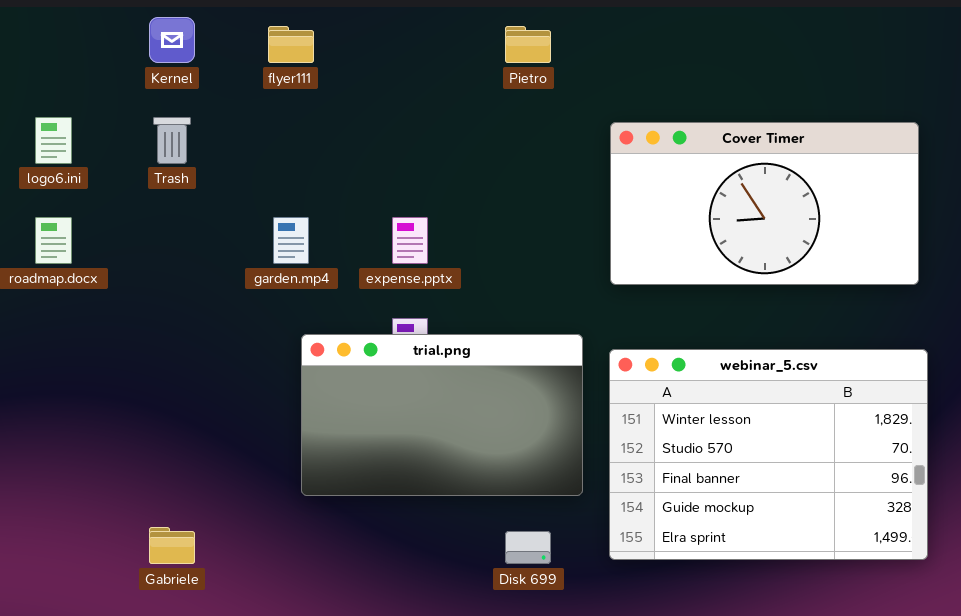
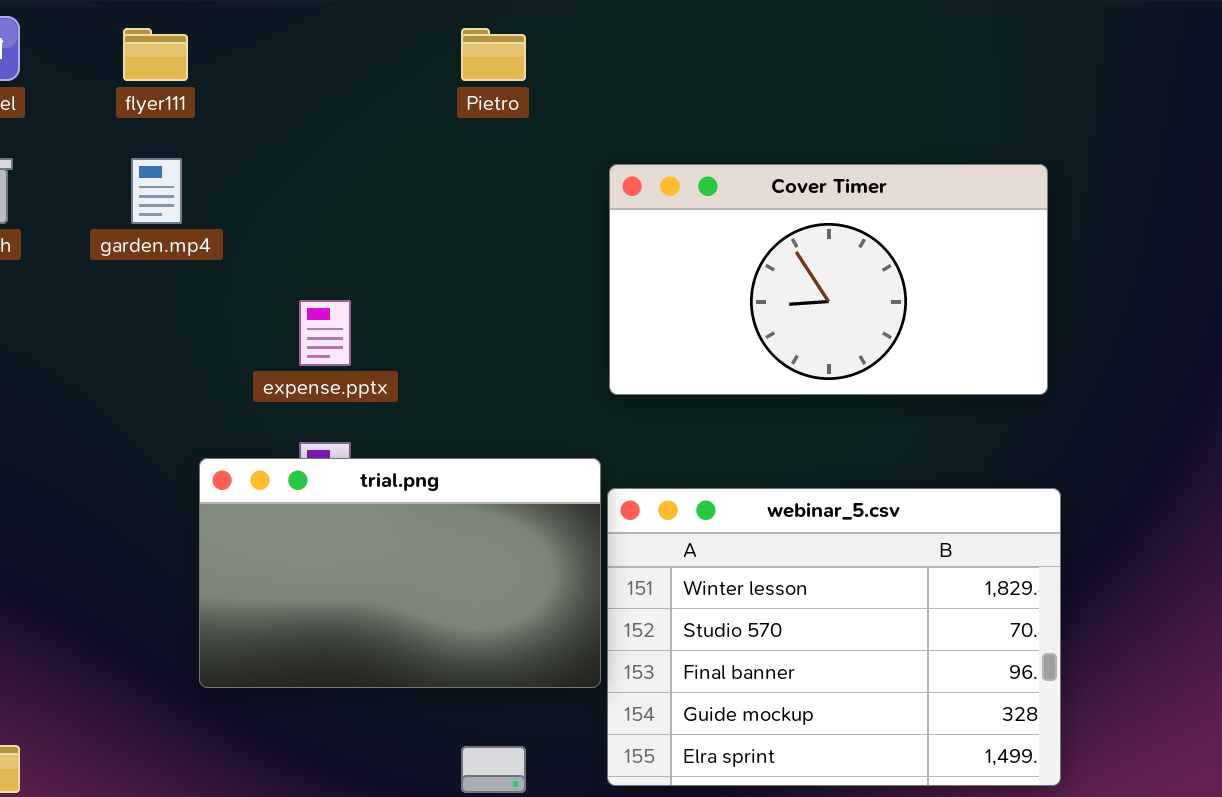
garden.mp4: [273,217,309,264] -> [131,158,182,224], moved
trial.png: [301,334,583,496] -> [199,458,601,688], moved

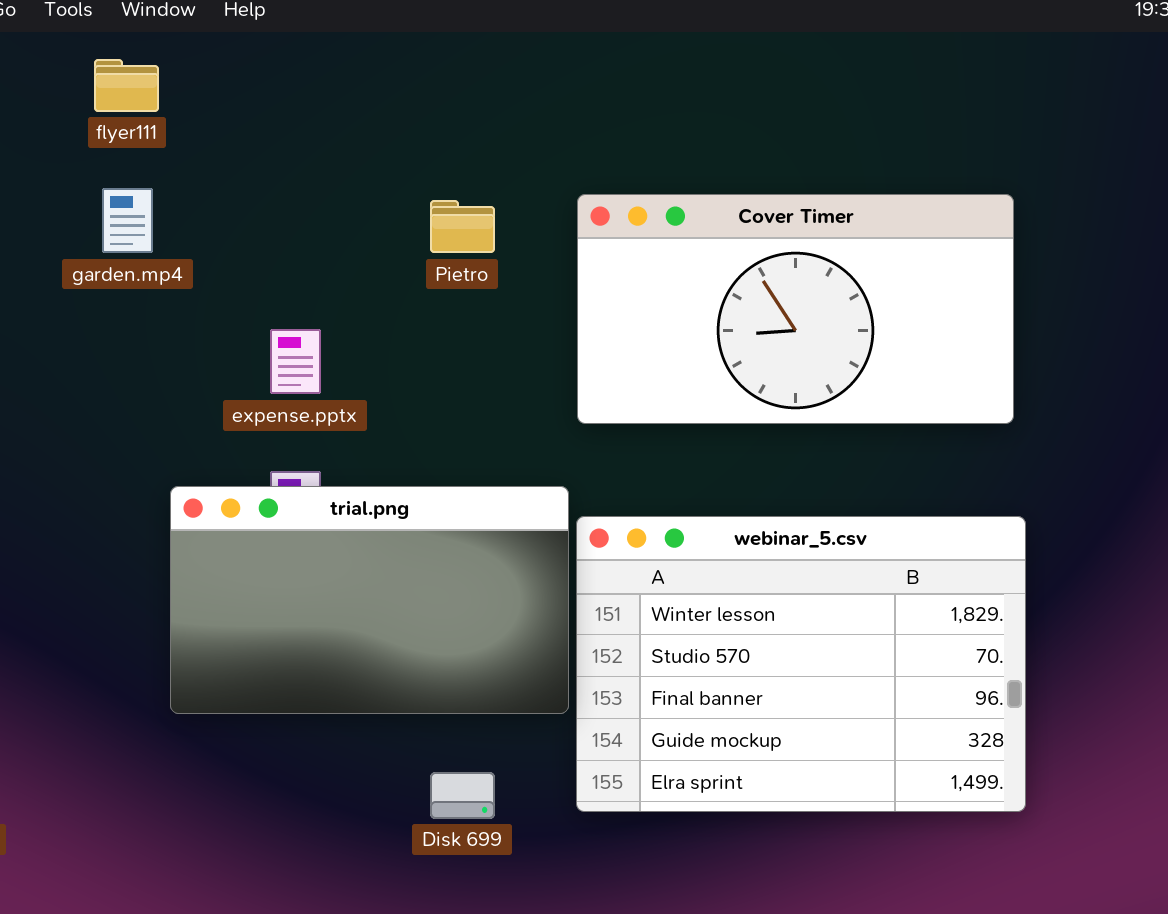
Pietro: [461,28,526,81] -> [430,200,495,253], moved

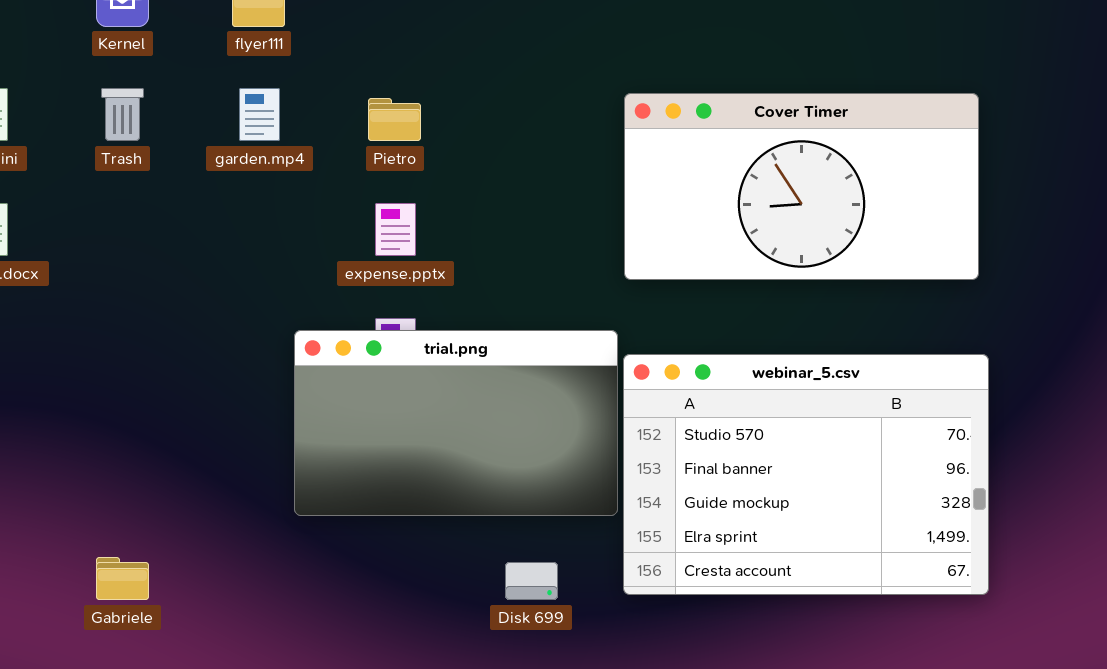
Pietro: [430,200,495,253] -> [368,98,421,141], moved
webinar_5.csv: [576,516,1026,812] -> [623,354,989,595], scrolled down 1 row

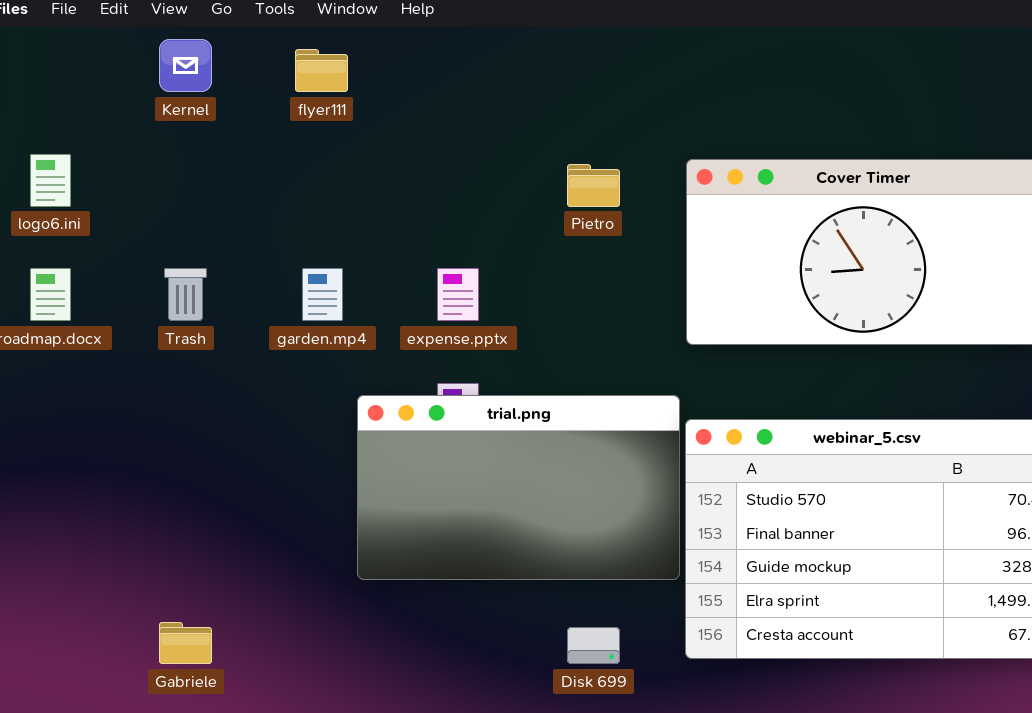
Trash: [101,88,144,141] -> [164,268,207,321], moved
garden.mp4: [239,88,280,141] -> [302,268,343,321], moved
Pietro: [368,98,421,141] -> [567,164,620,207], moved

